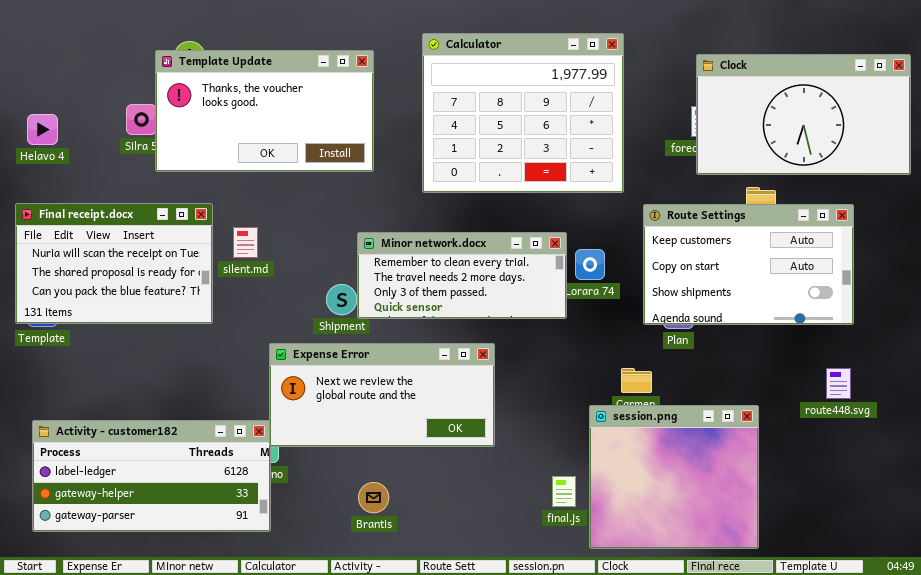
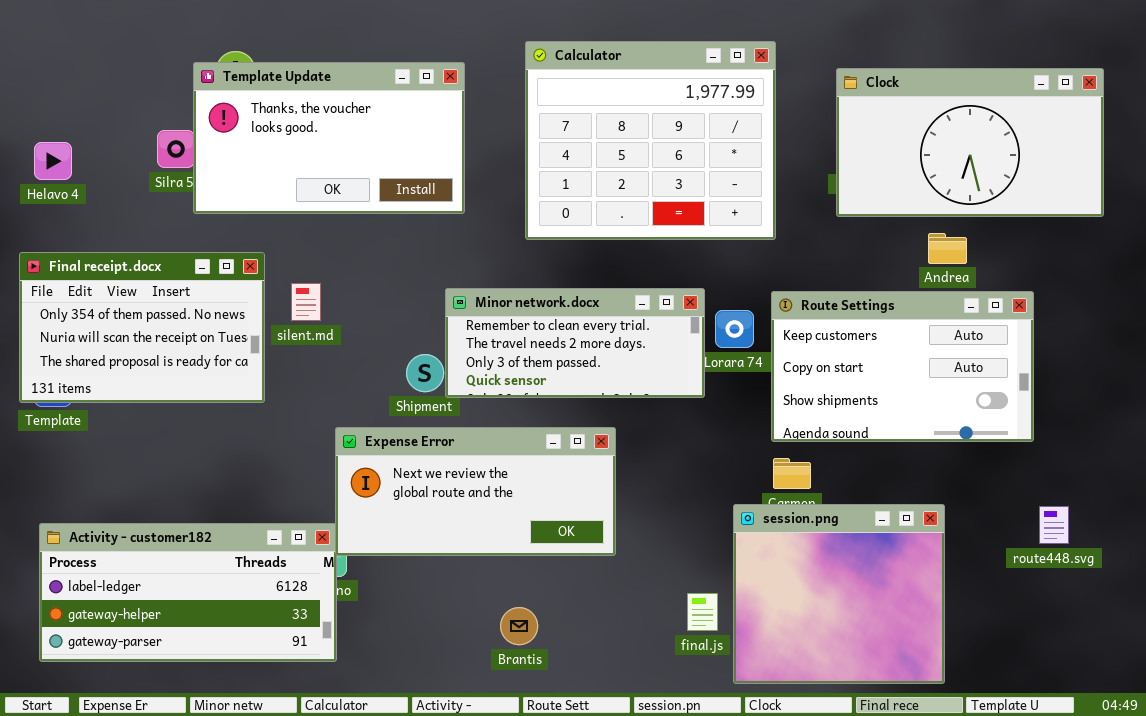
Clock: [696,54,911,175] -> [836,68,1104,217], moved
Final receipt.docx: [15,203,213,324] -> [19,252,265,403], scrolled up 1 row
Route Settings: [643,204,854,325] -> [771,291,1034,442], moved
route448.svg: [826,368,851,399] -> [1039,506,1069,544], moved
Brantis: [358,482,389,513] -> [500,607,538,645], moved

